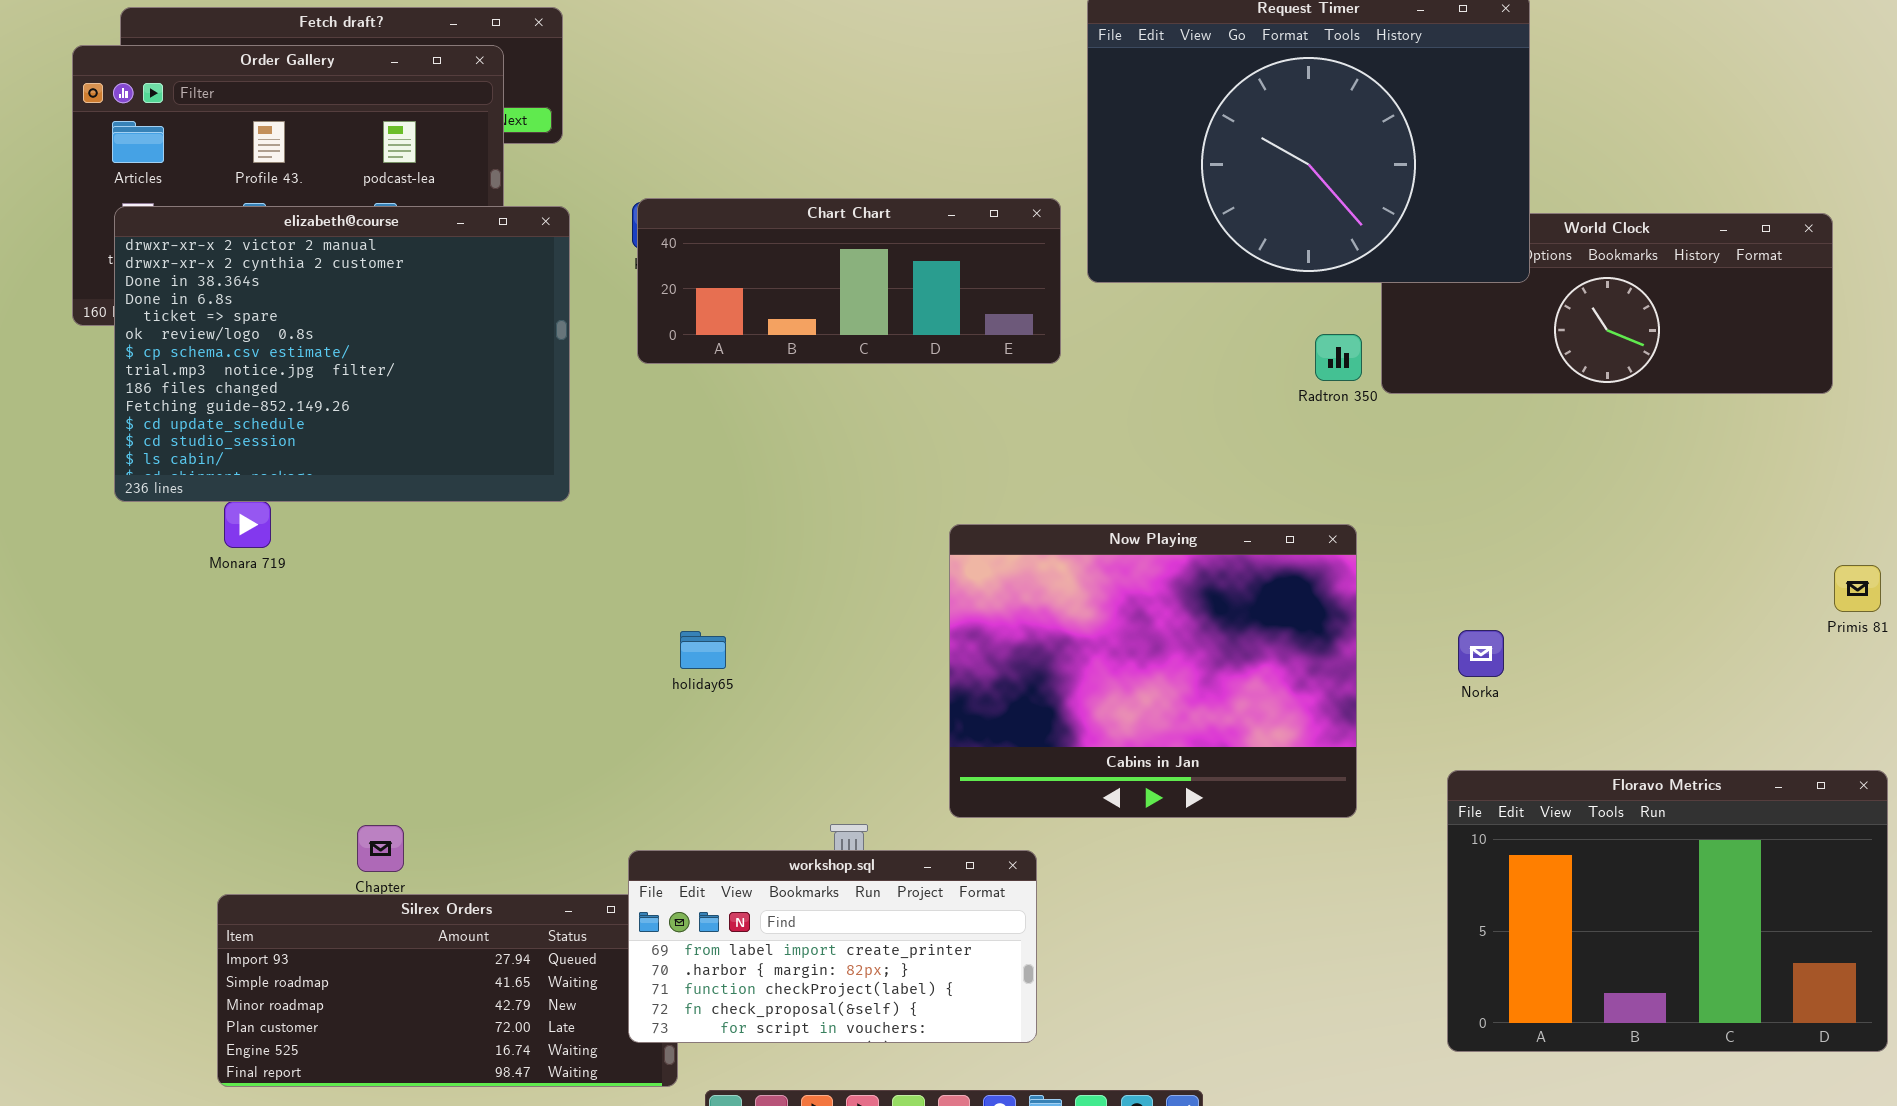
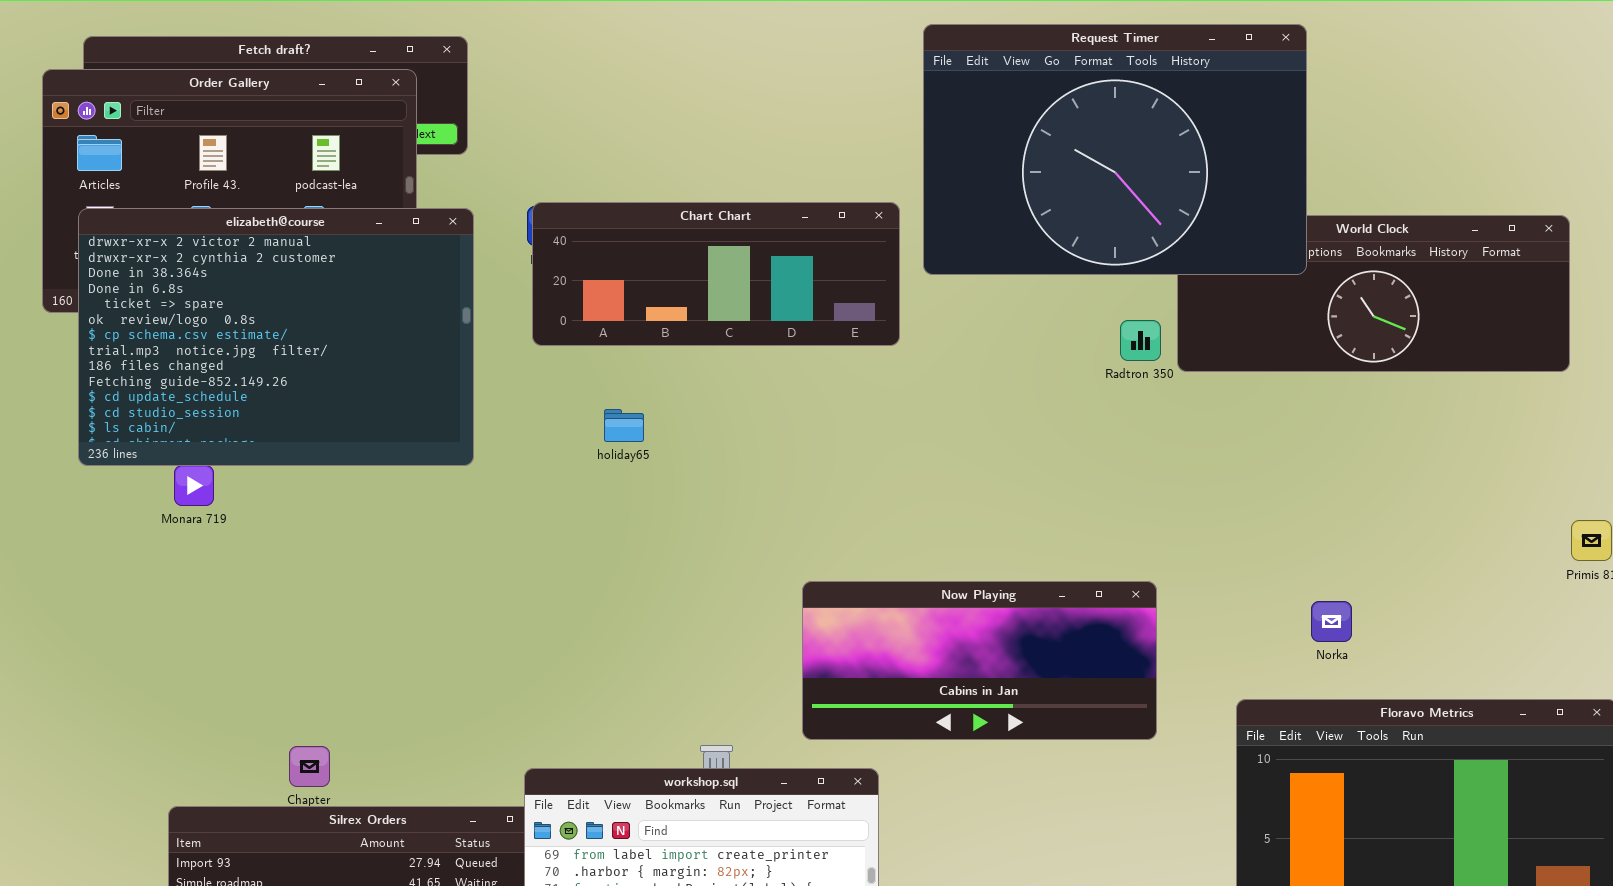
Now Playing: [949,524,1357,818] -> [802,581,1157,740], resized
Norka: [1458,630,1504,677] -> [1311,601,1352,642], moved
holiday65: [680,631,726,669] -> [604,409,644,442], moved

